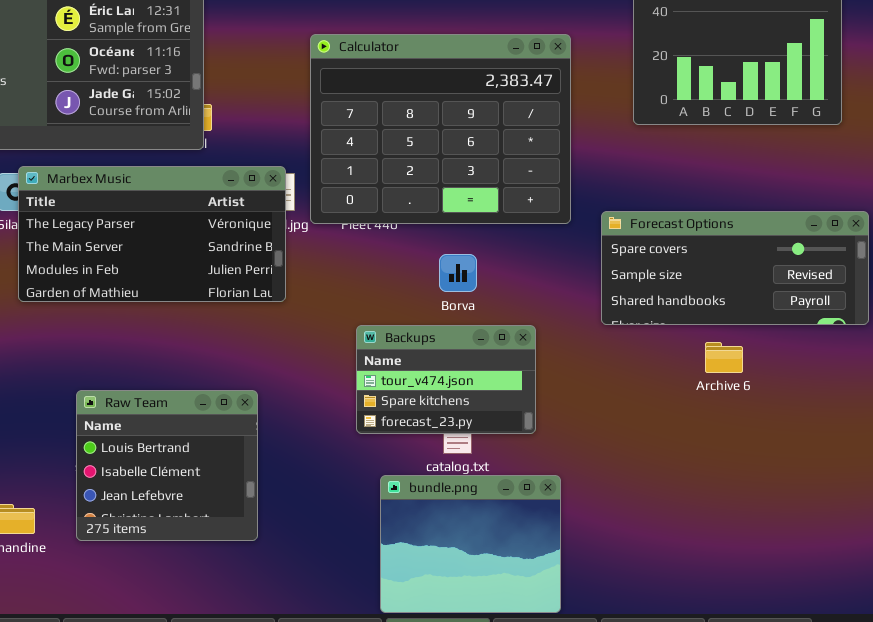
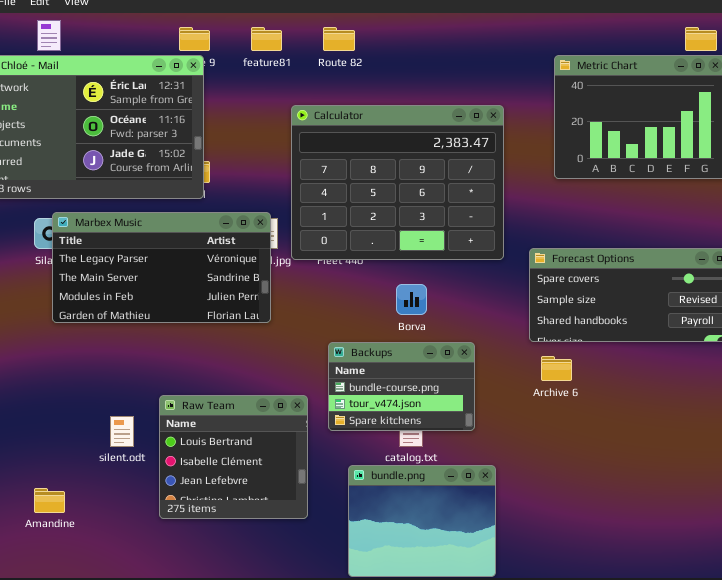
Backups: [356,325,536,434] -> [328,342,475,431], scrolled up 1 row
Archive 6: [705,342,743,373] -> [541,356,572,381], moved
Raw Team: [76,390,258,541] -> [159,395,308,519], moved

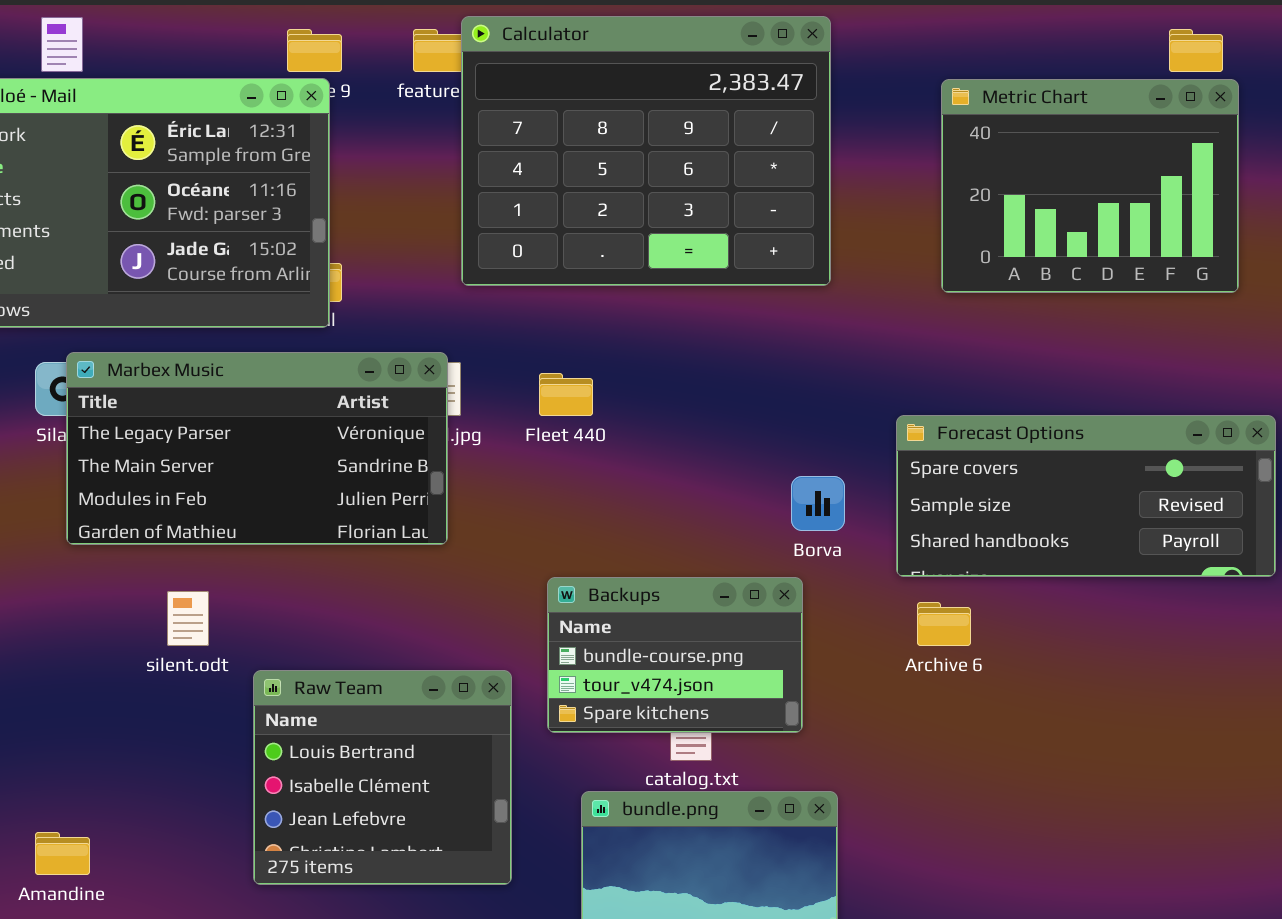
Calculator: [291,105,504,260] -> [461,16,831,286], moved
Borva: [396,284,427,315] -> [791,476,845,531], moved
silent.odt: [110,416,134,447] -> [167,591,209,646], moved

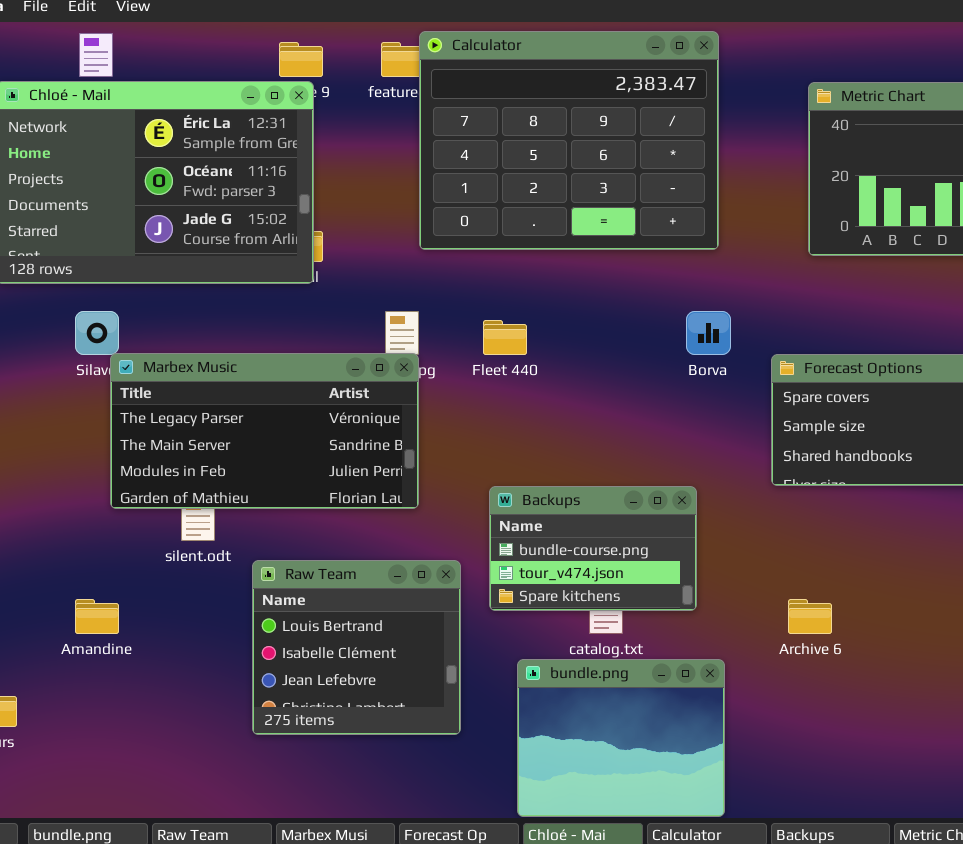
Marbex Music: [66,352,448,545] -> [110,353,419,509], moved
Borva: [791,476,845,531] -> [686,311,731,355], moved
Archive 6: [917,602,971,646] -> [788,599,832,634], moved
Amandine: [35,832,90,875] -> [75,599,119,634], moved

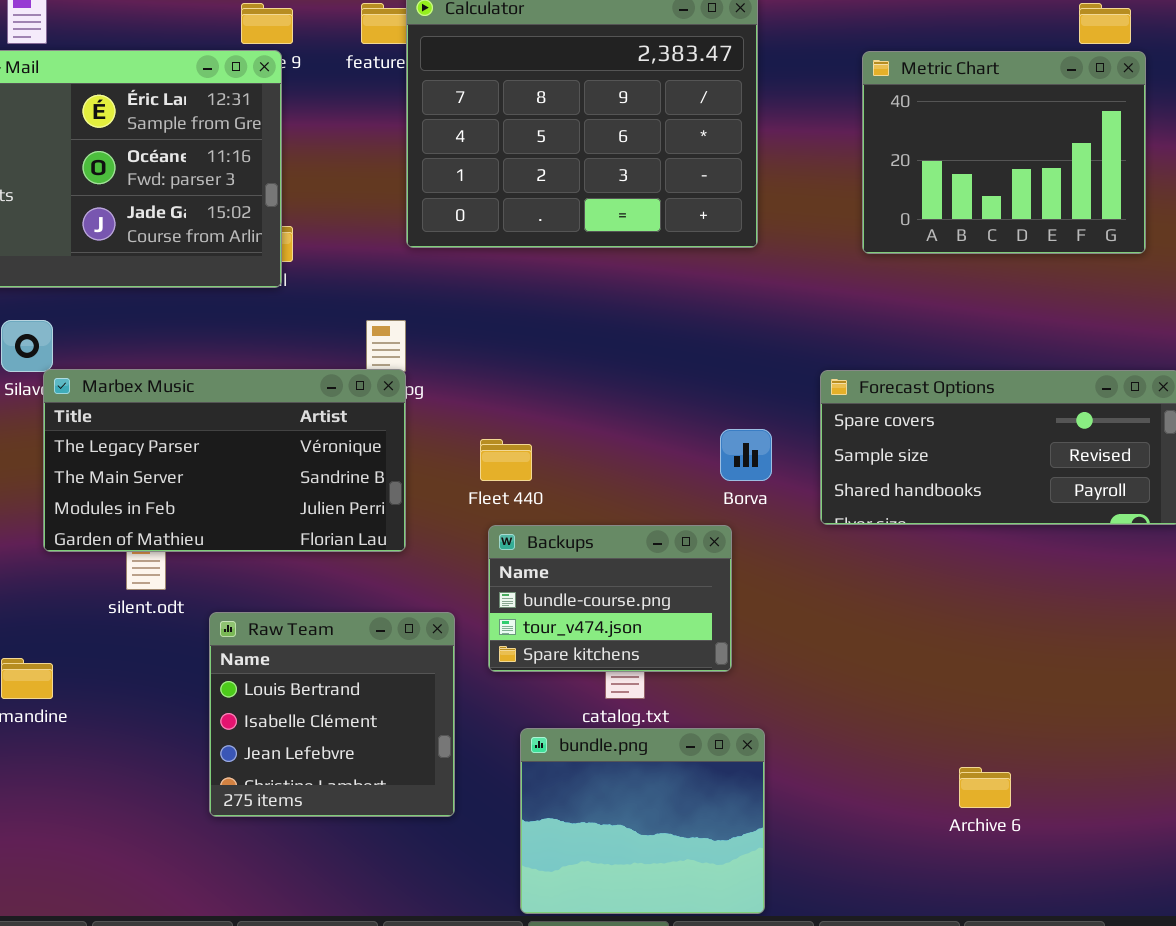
Borva: [686,311,731,355] -> [720,429,772,481], moved
Fleet 440: [483,320,527,355] -> [480,439,532,481], moved
Archive 6: [788,599,832,634] -> [959,767,1011,808], moved

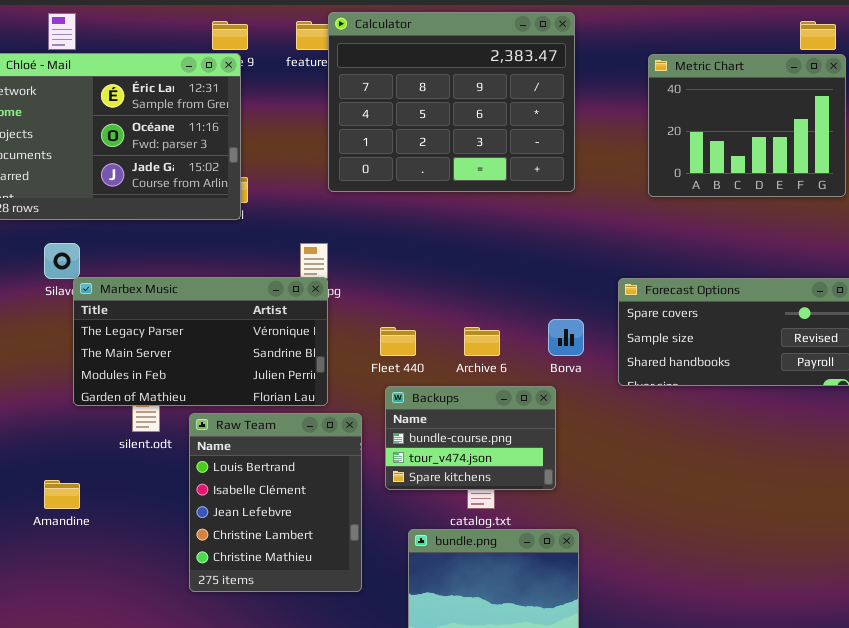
Raw Team: [209,612,455,817] -> [189,413,362,592], resized
Archive 6: [959,767,1011,808] -> [464,327,500,356], moved

